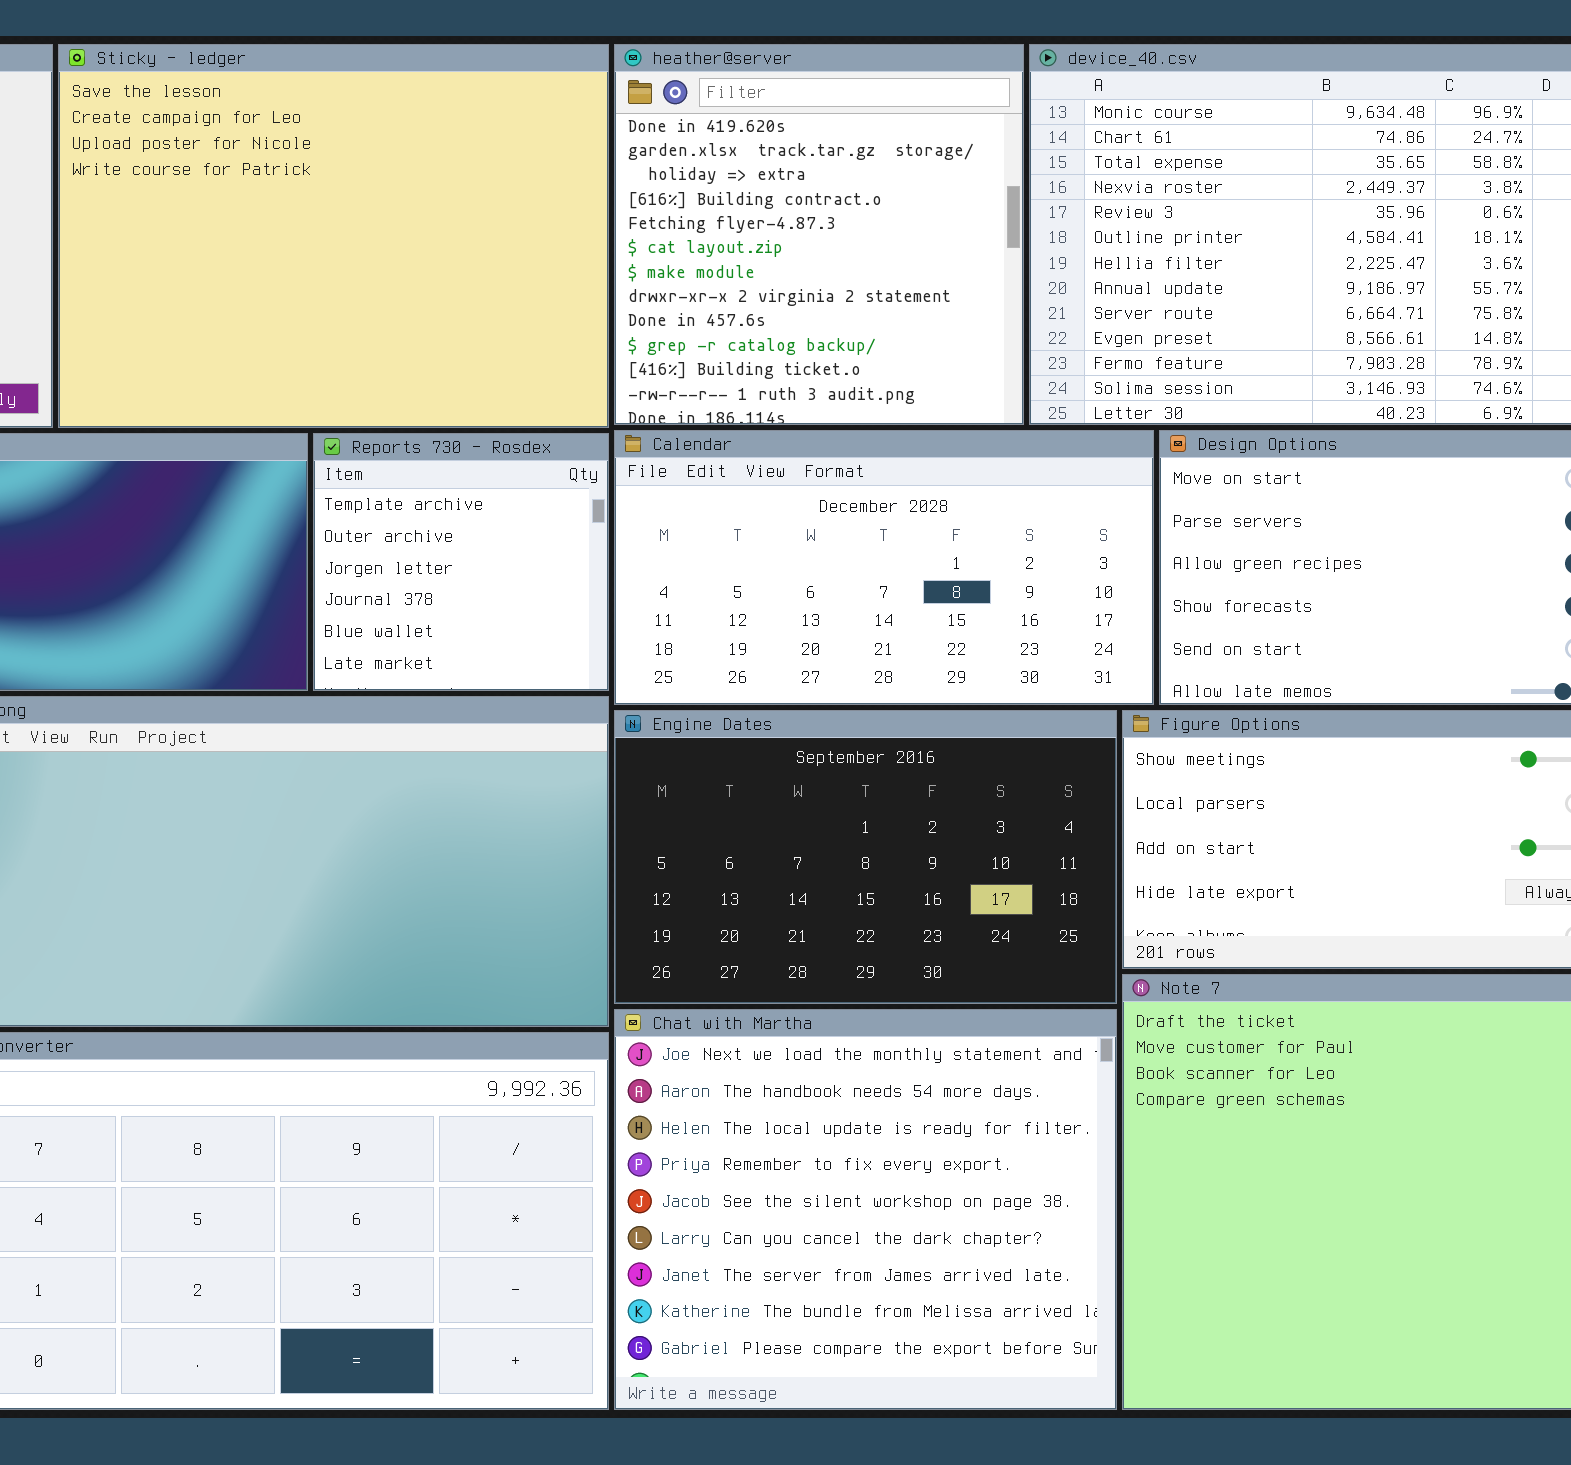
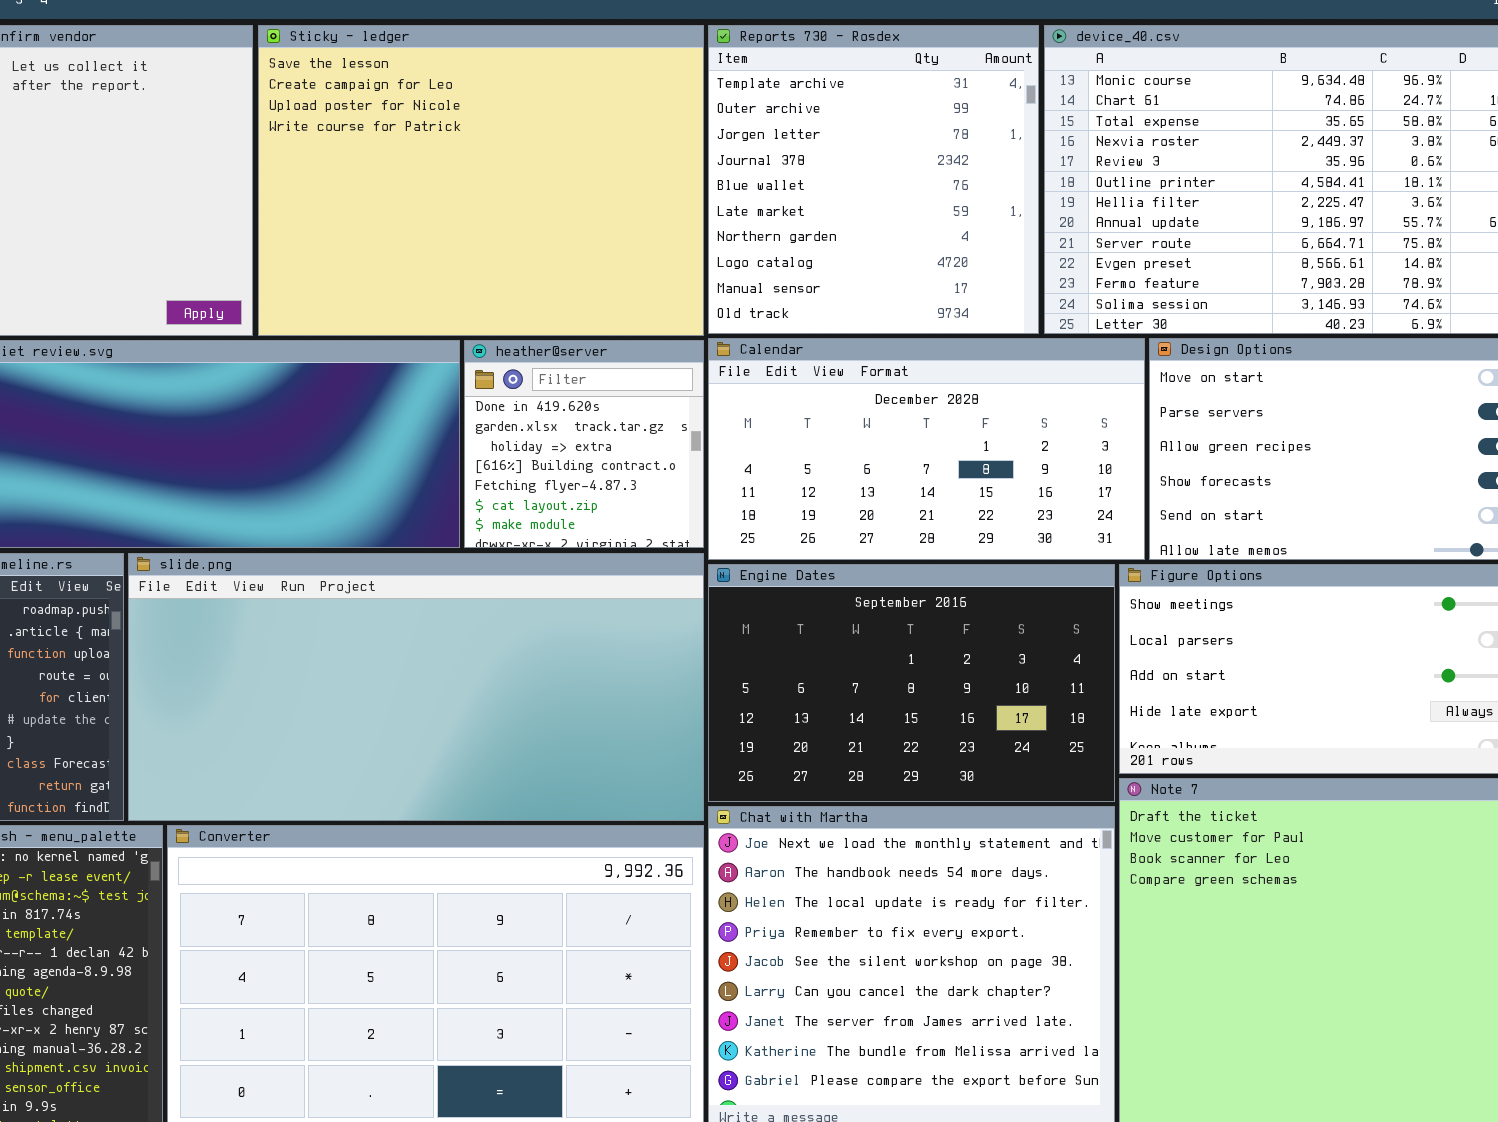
heather@server: [614,44,1024,425] -> [464,340,704,548], moved, resized
Reports 730 - Rosdex: [313,433,609,691] -> [708,25,1039,334], moved, resized

